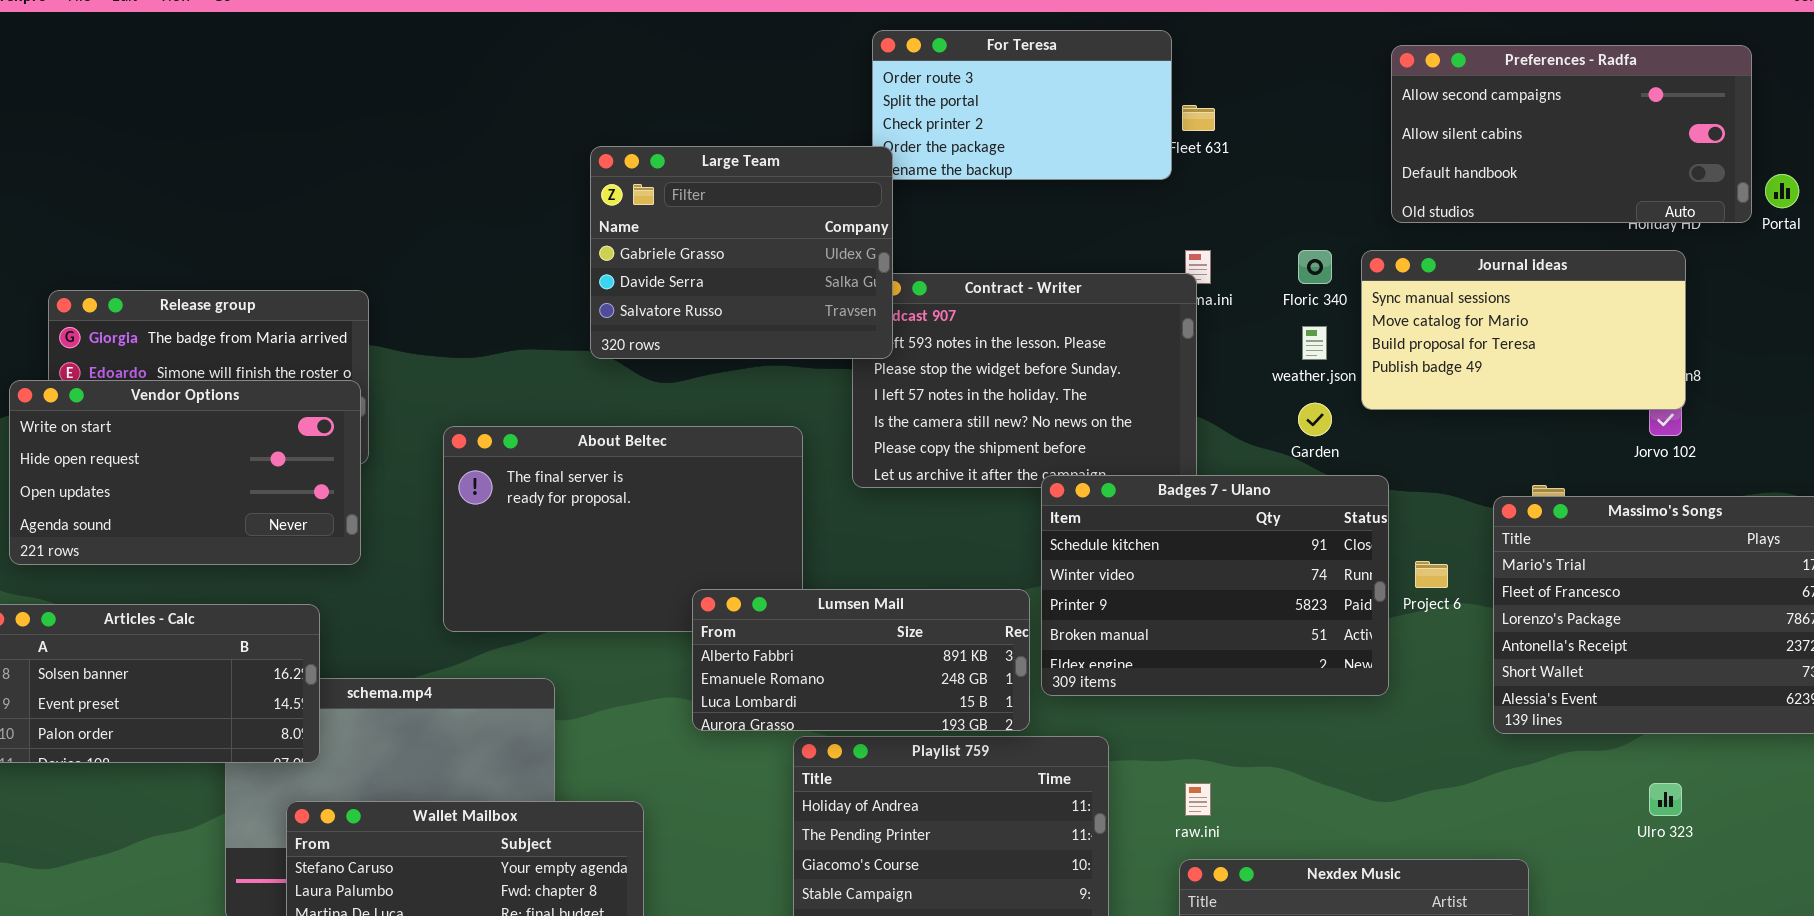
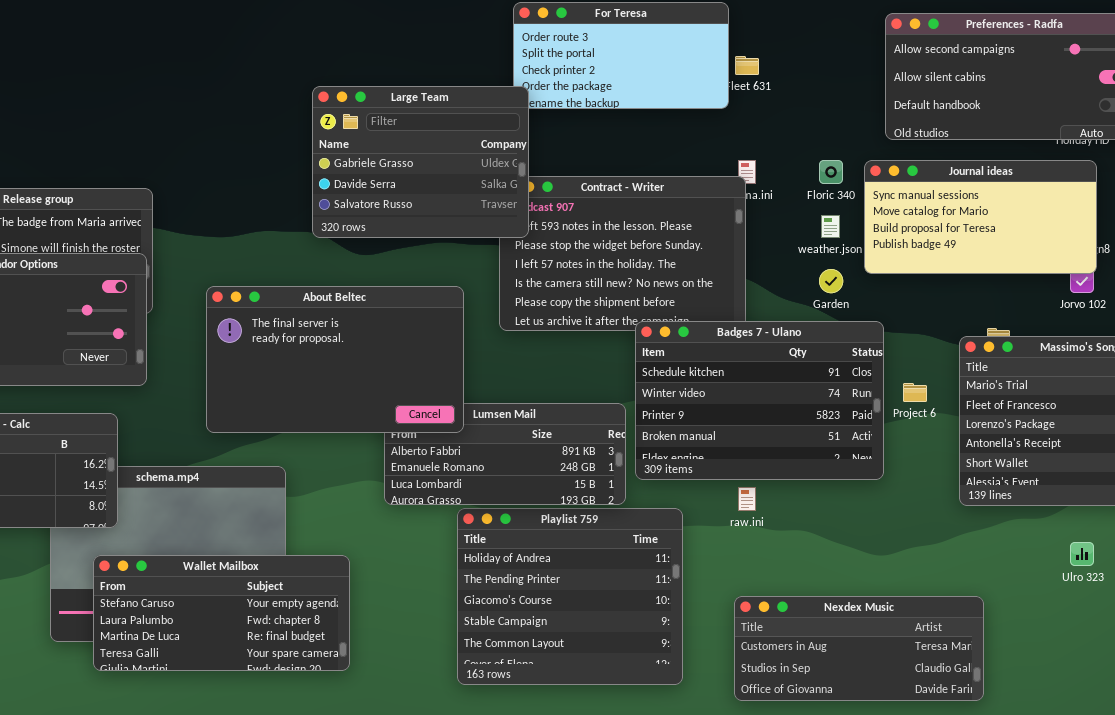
About Beltec: [443,426,803,632] -> [206,286,464,433], raised
raw.ini: [1185,783,1211,816] -> [738,487,756,511], moved

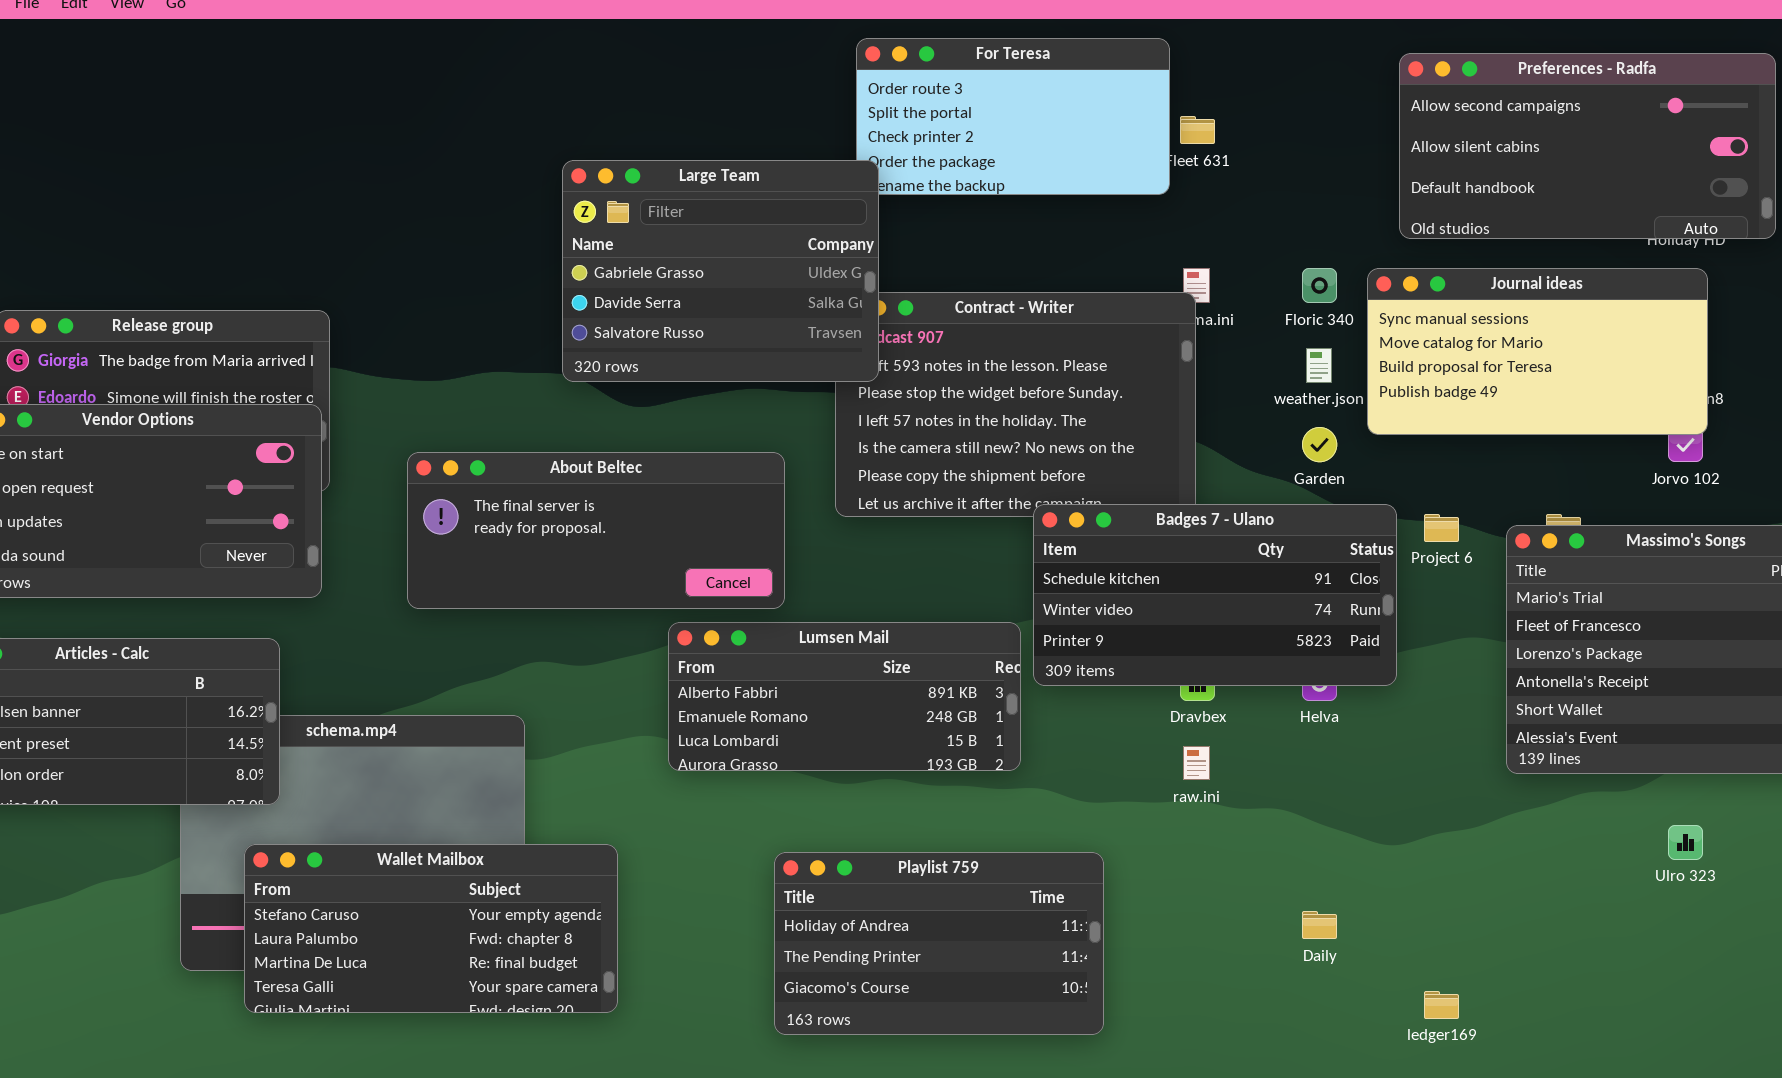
About Beltec: [206,286,464,433] -> [407,452,785,609], resized
Badges 7 - Ulano: [635,321,884,480] -> [1033,504,1397,686], resized
Project 6: [903,383,927,402] -> [1424,514,1459,542], moved
Playlist 759: [457,508,683,685] -> [774,852,1104,1035], resized
Nexdex Music: [734,596,984,701] -> none, closed

